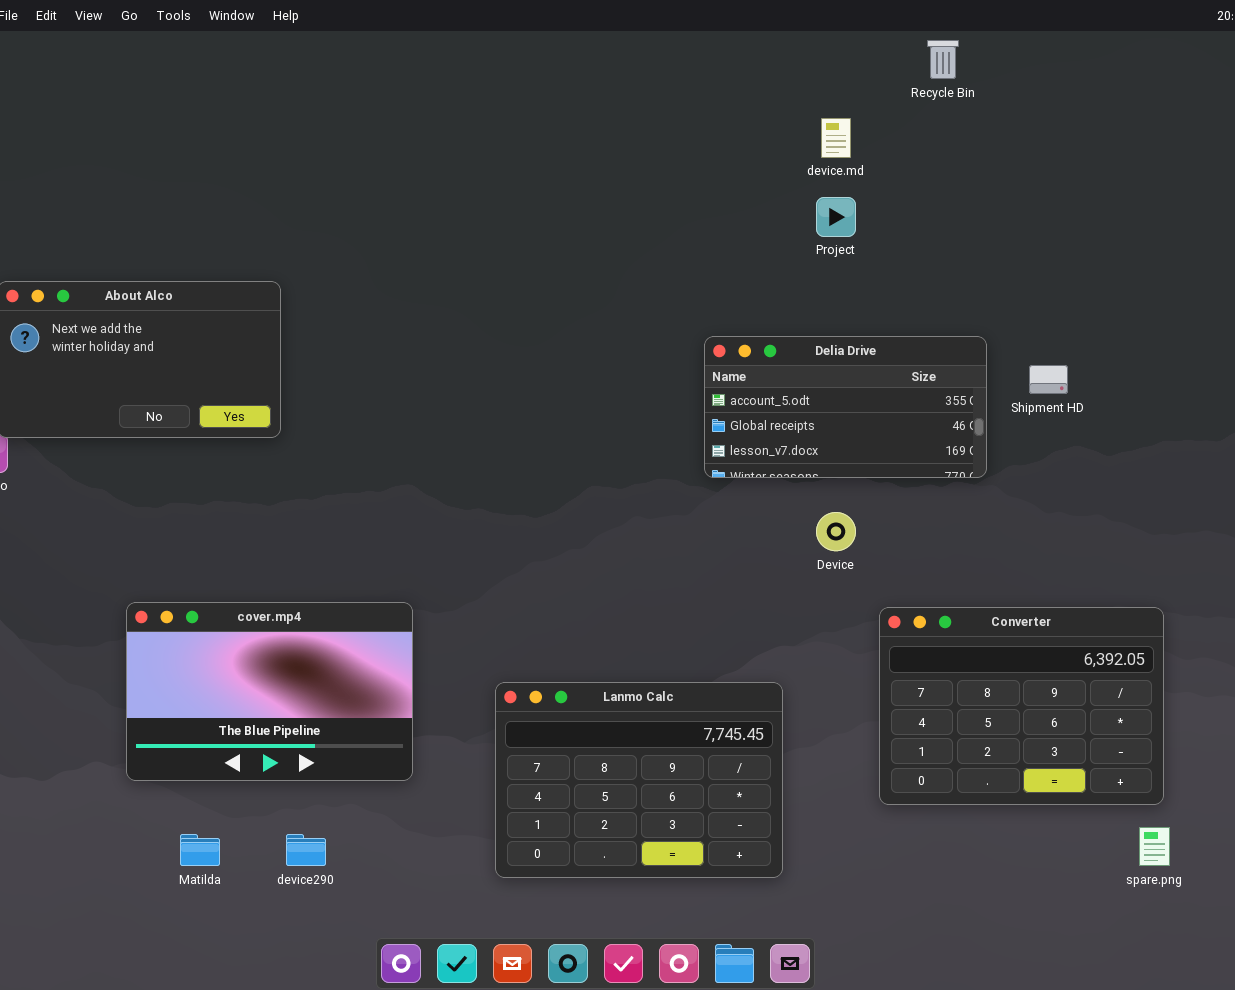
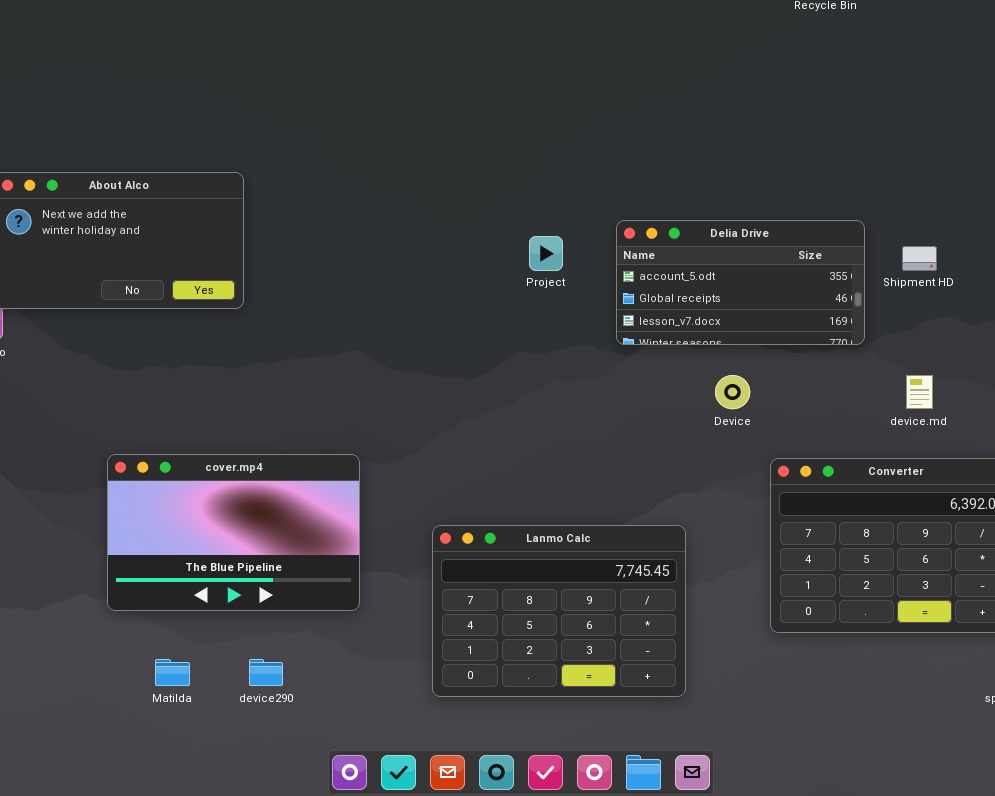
device.md: [821,118,851,158] -> [906,375,933,409], moved
Project: [816,197,856,237] -> [529,236,563,271], moved

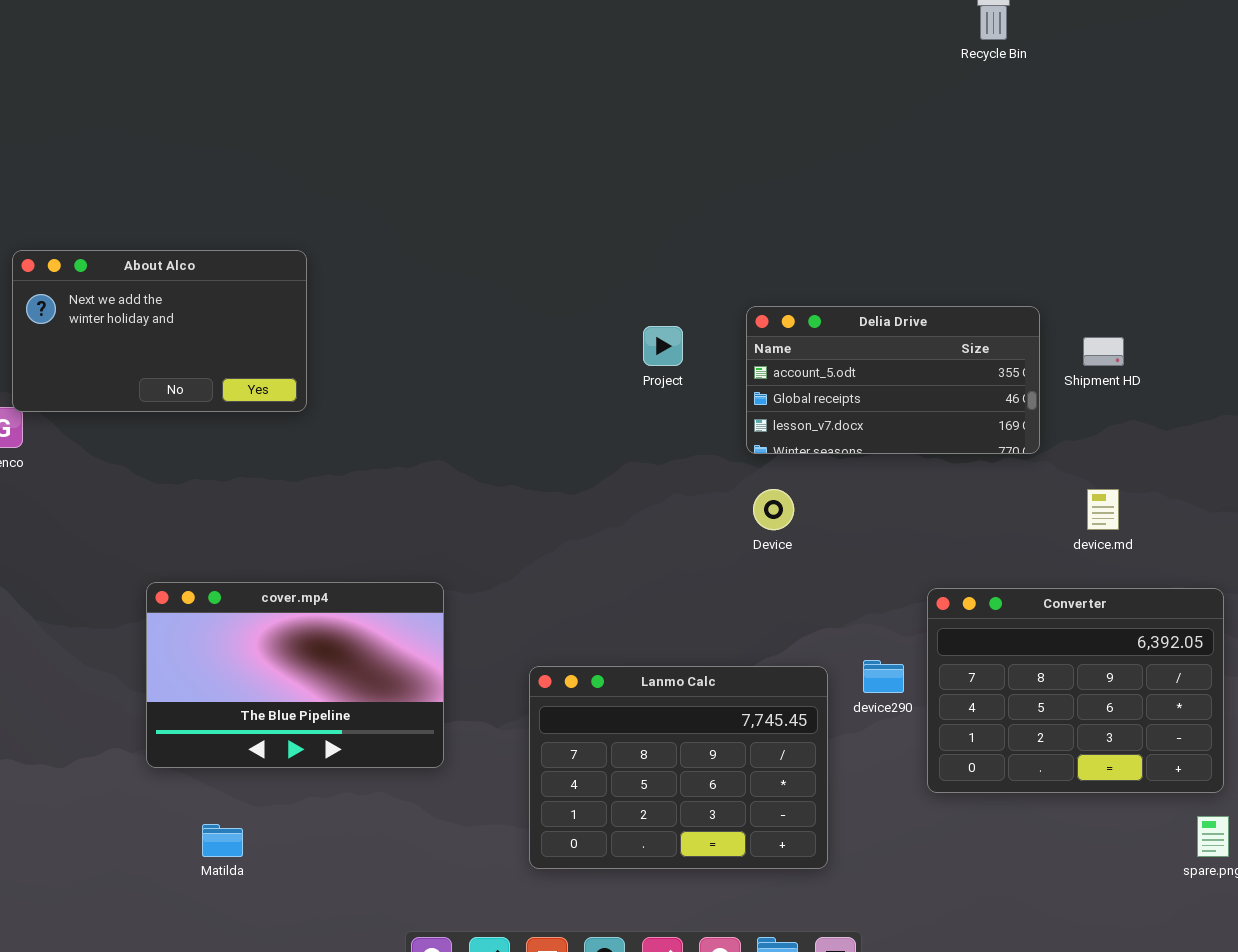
Device: [715,375,750,409] -> [753,489,794,530], moved
device290: [249,659,283,686] -> [863,660,904,693], moved

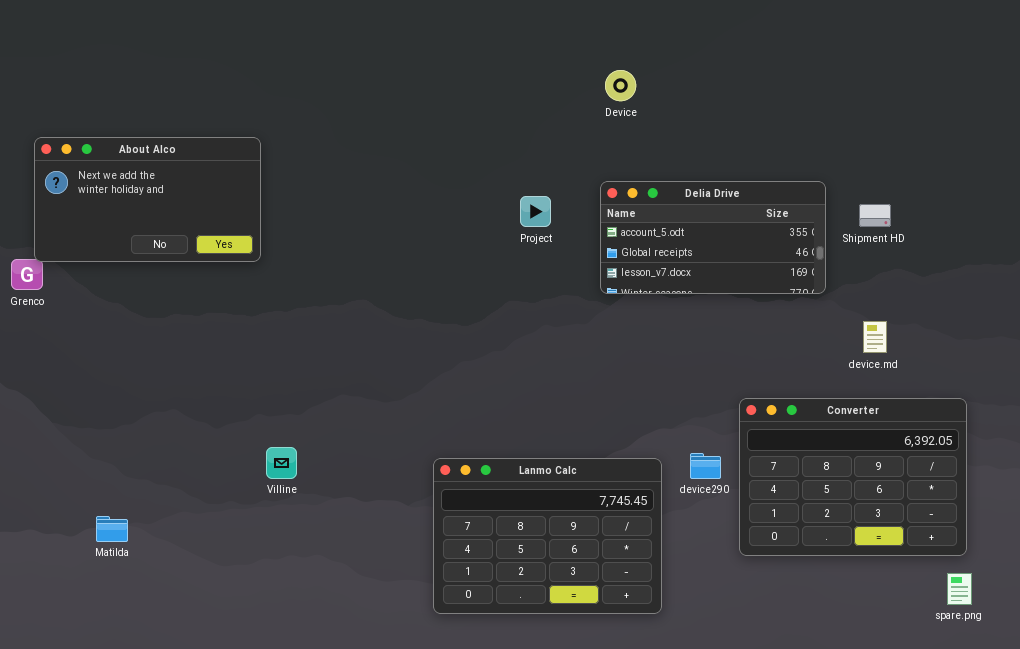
Device: [753,489,794,530] -> [605,70,636,101], moved
cover.mp4: [146,582,444,768] -> none, closed
Matilda: [202,824,243,857] -> [96,516,128,542], moved

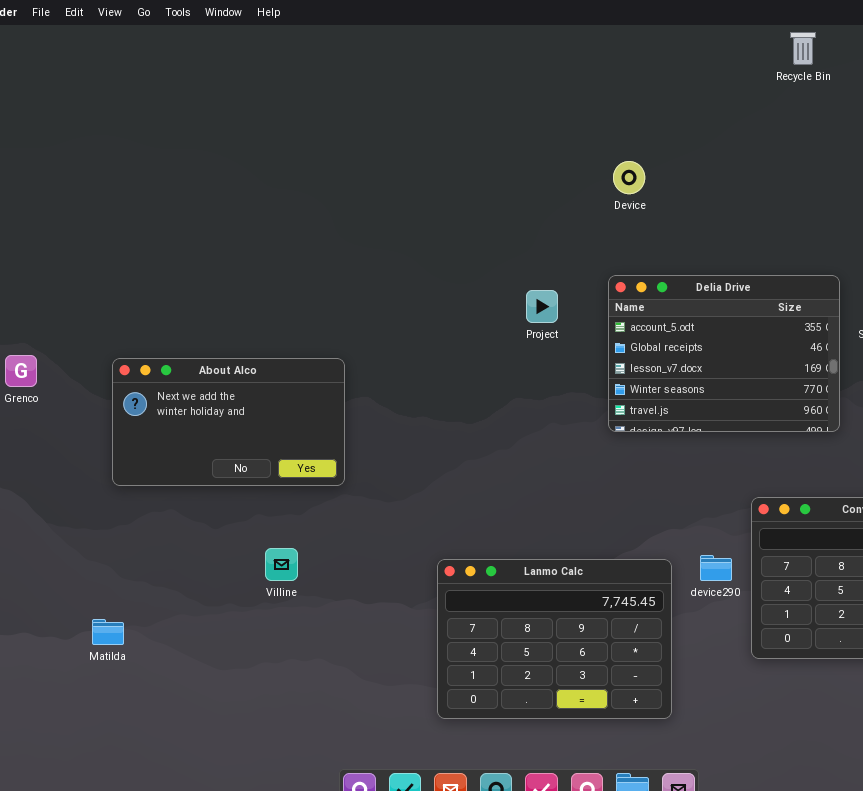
About Alco: [34,137,261,262] -> [112,358,345,486], moved
Delia Drive: [600,181,826,294] -> [608,275,840,432], resized

